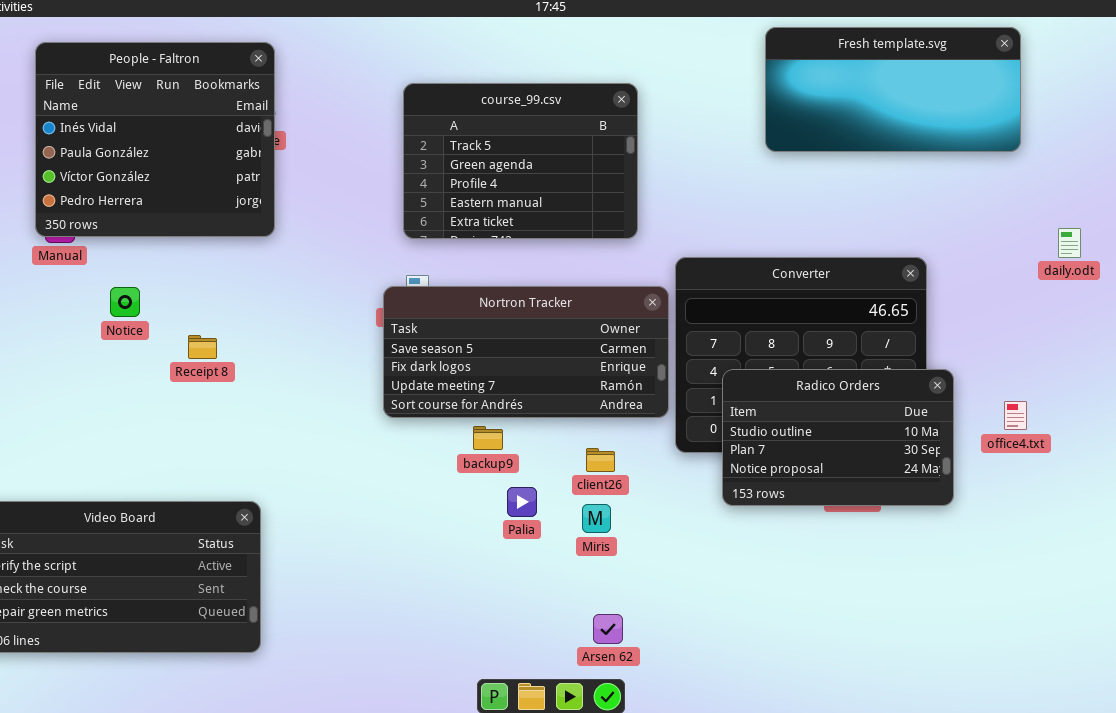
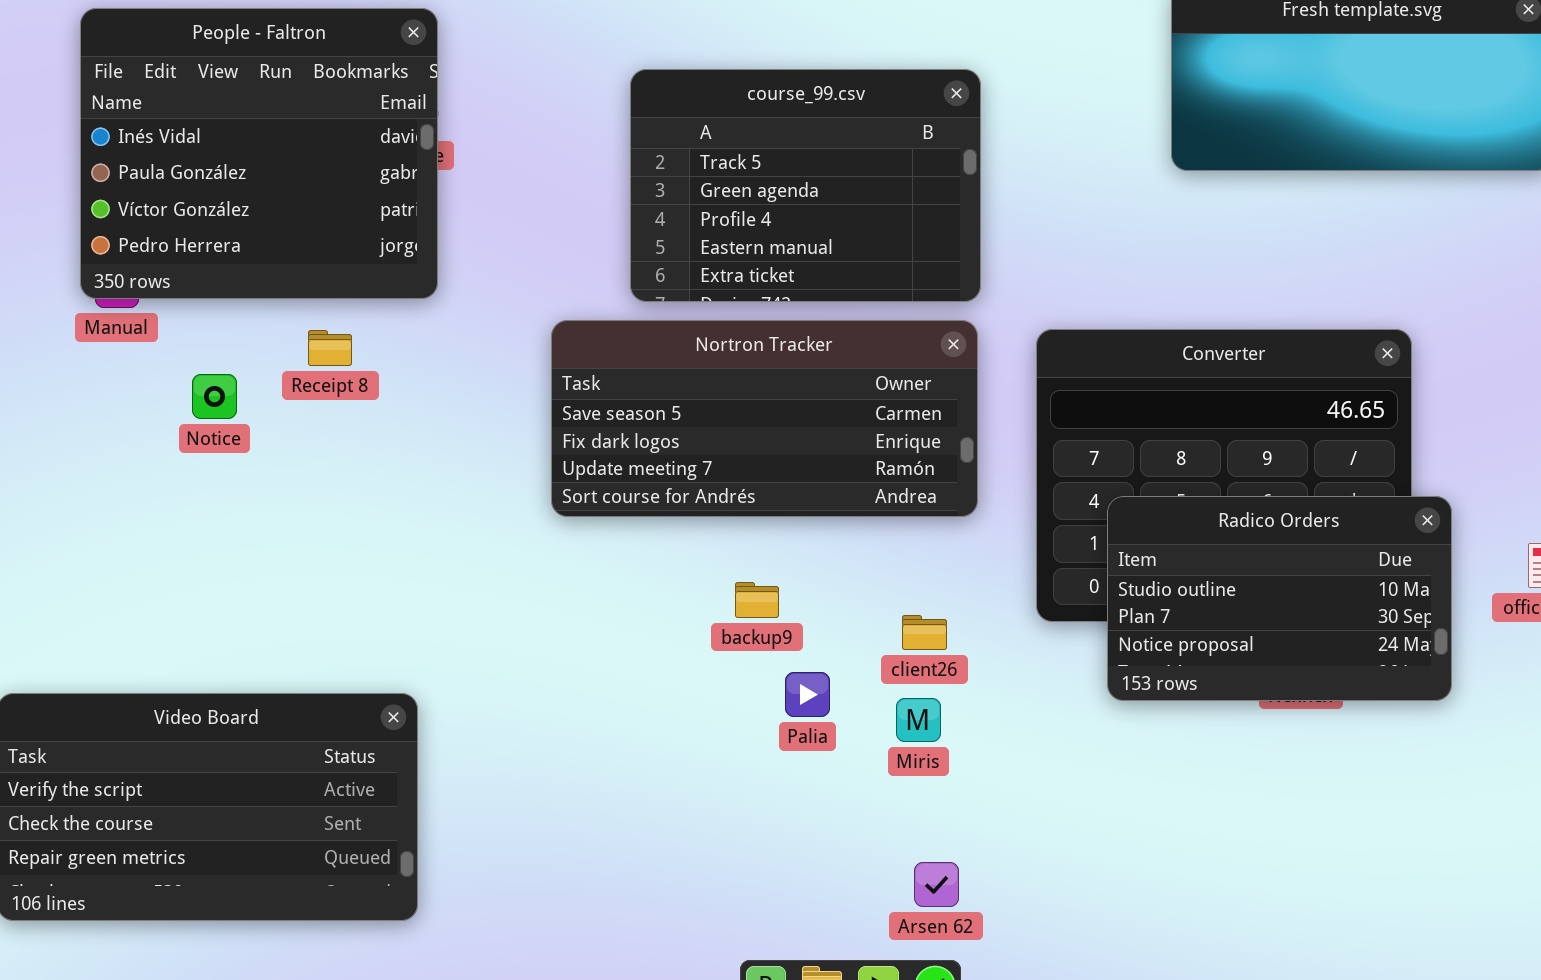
Nortron Tracker: [383,286,669,418] -> [551,320,978,517], moved
Receipt 8: [188,335,217,359] -> [308,330,352,366], moved

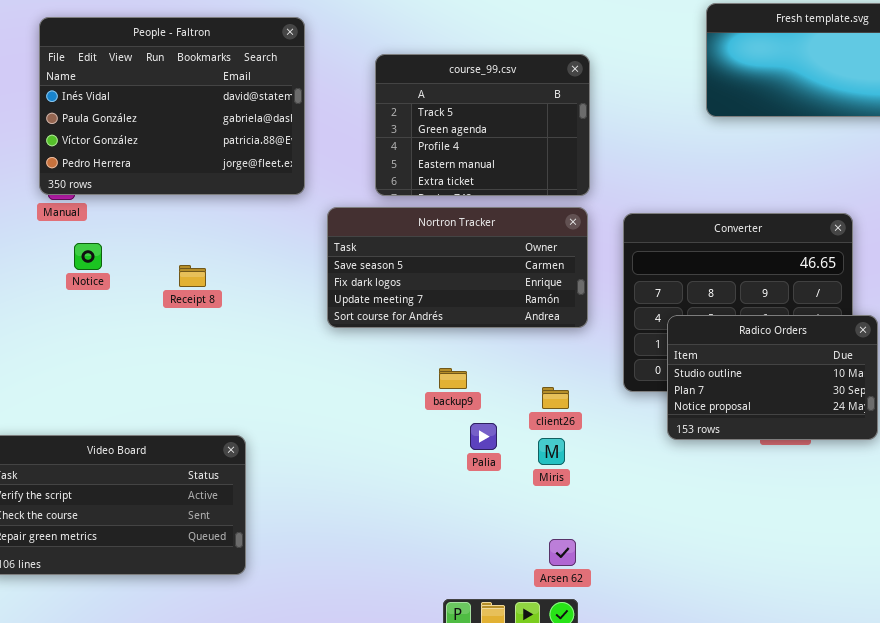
People - Faltron: [80,8,438,299] -> [39,17,305,195], resized
Receipt 8: [308,330,352,366] -> [179,265,206,287], moved
Notice: [192,374,237,419] -> [74,243,102,270], moved

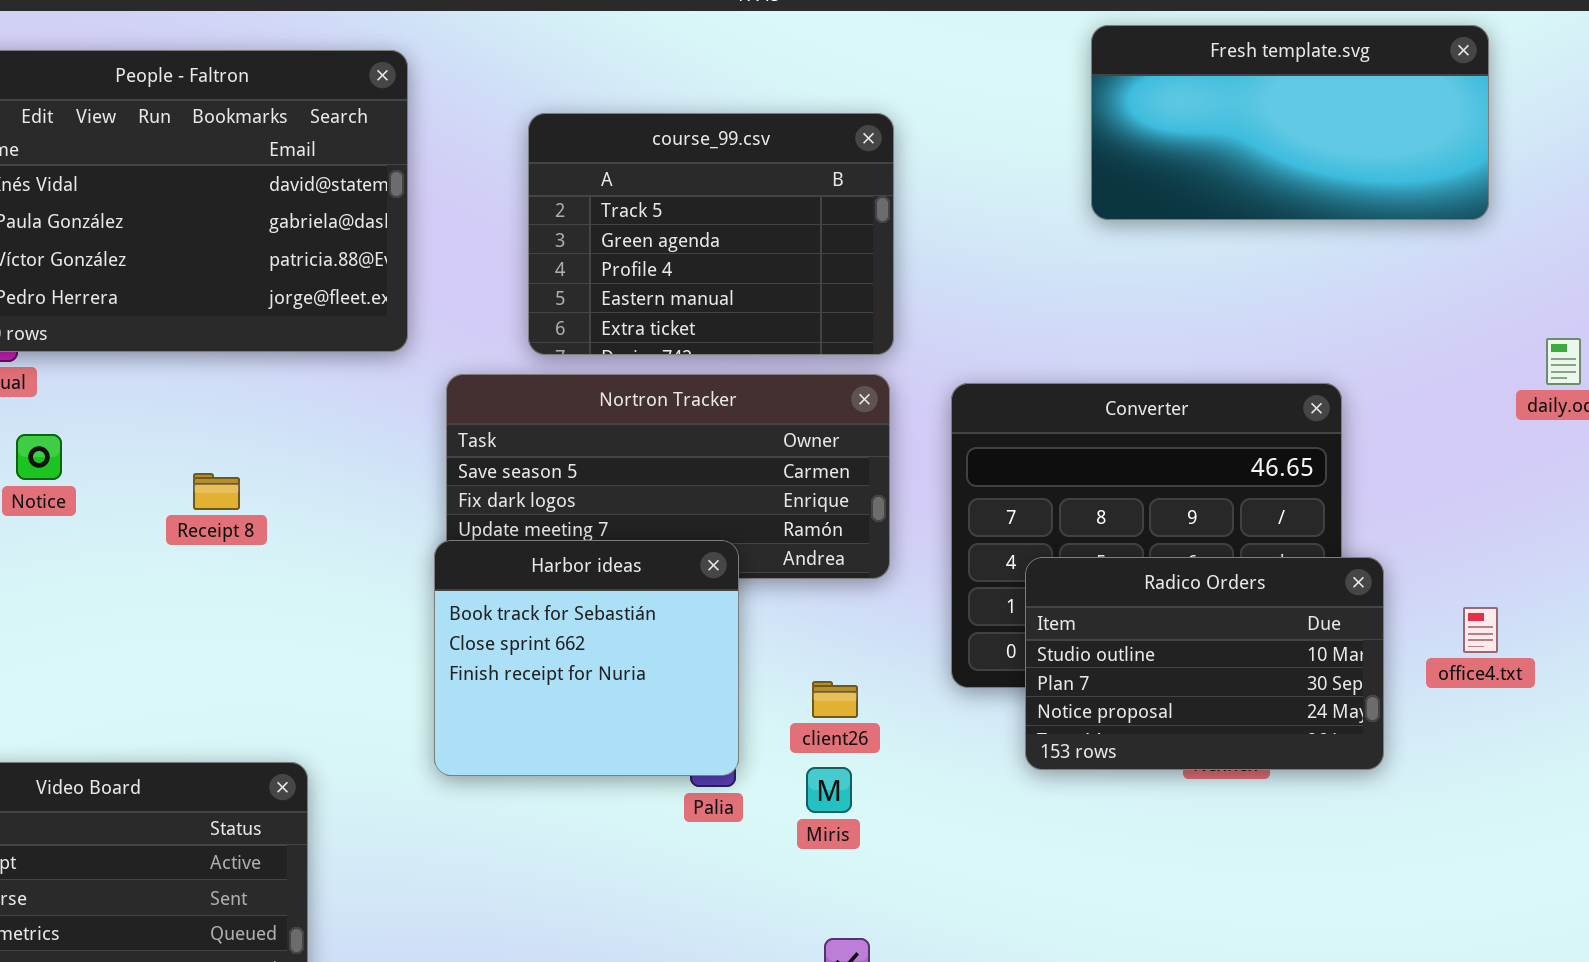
Harbor ideas: none -> [434,540,739,776], opened

